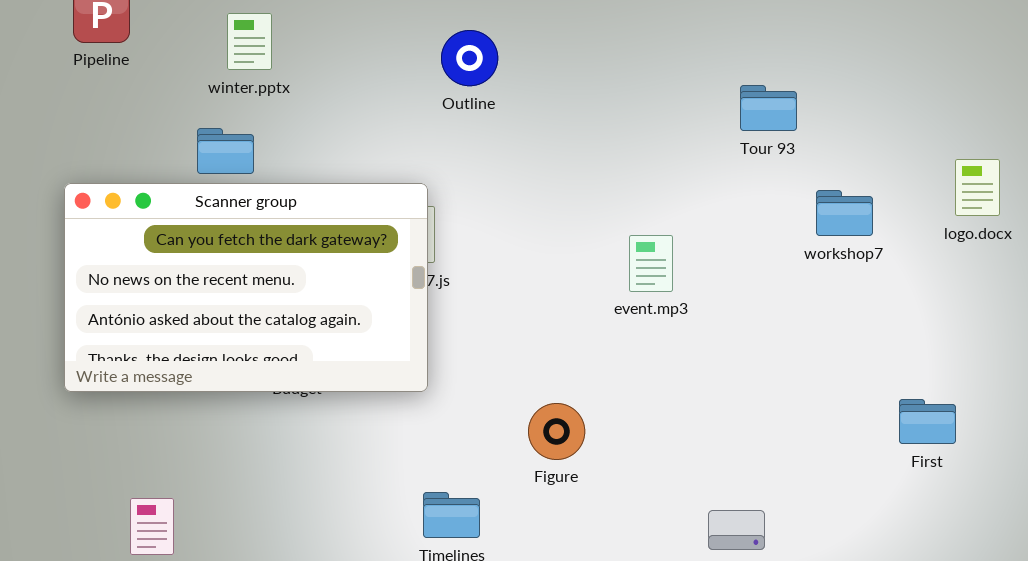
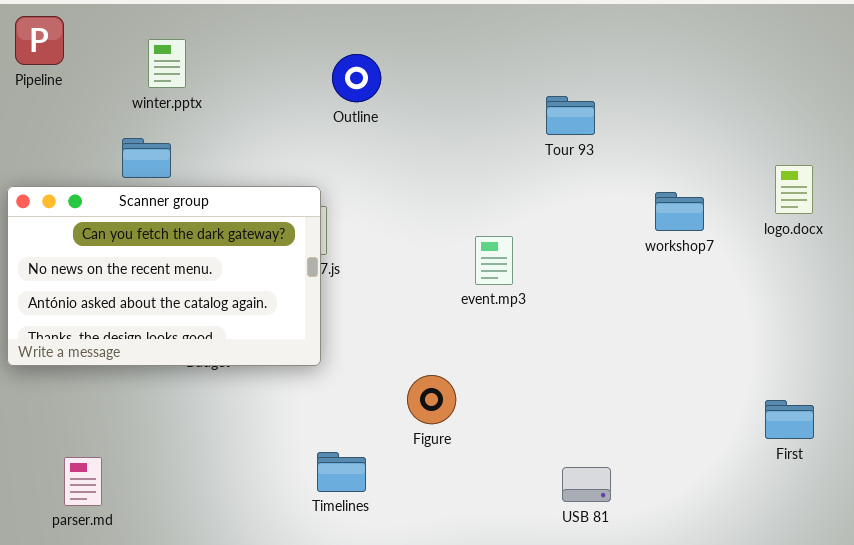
Tour 93: [740,85,797,131] -> [546,96,595,135], moved
event.mp3: [629,235,673,292] -> [475,236,513,285], moved
First: [899,399,956,444] -> [765,400,814,439], moved

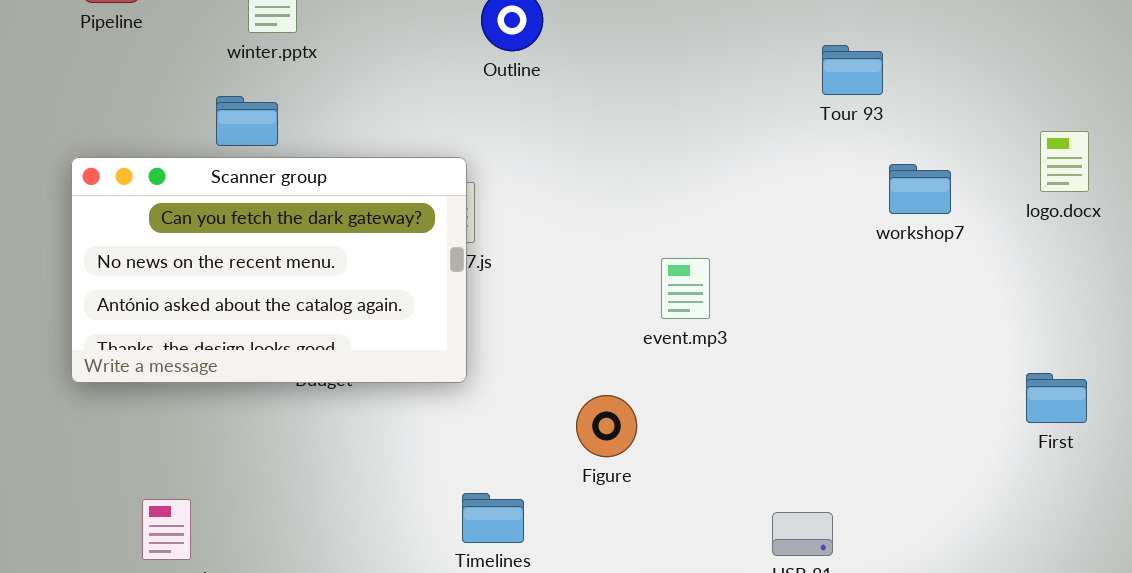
Tour 93: [546,96,595,135] -> [822,45,883,95], moved
event.mp3: [475,236,513,285] -> [661,258,710,319], moved
First: [765,400,814,439] -> [1026,373,1087,423], moved

